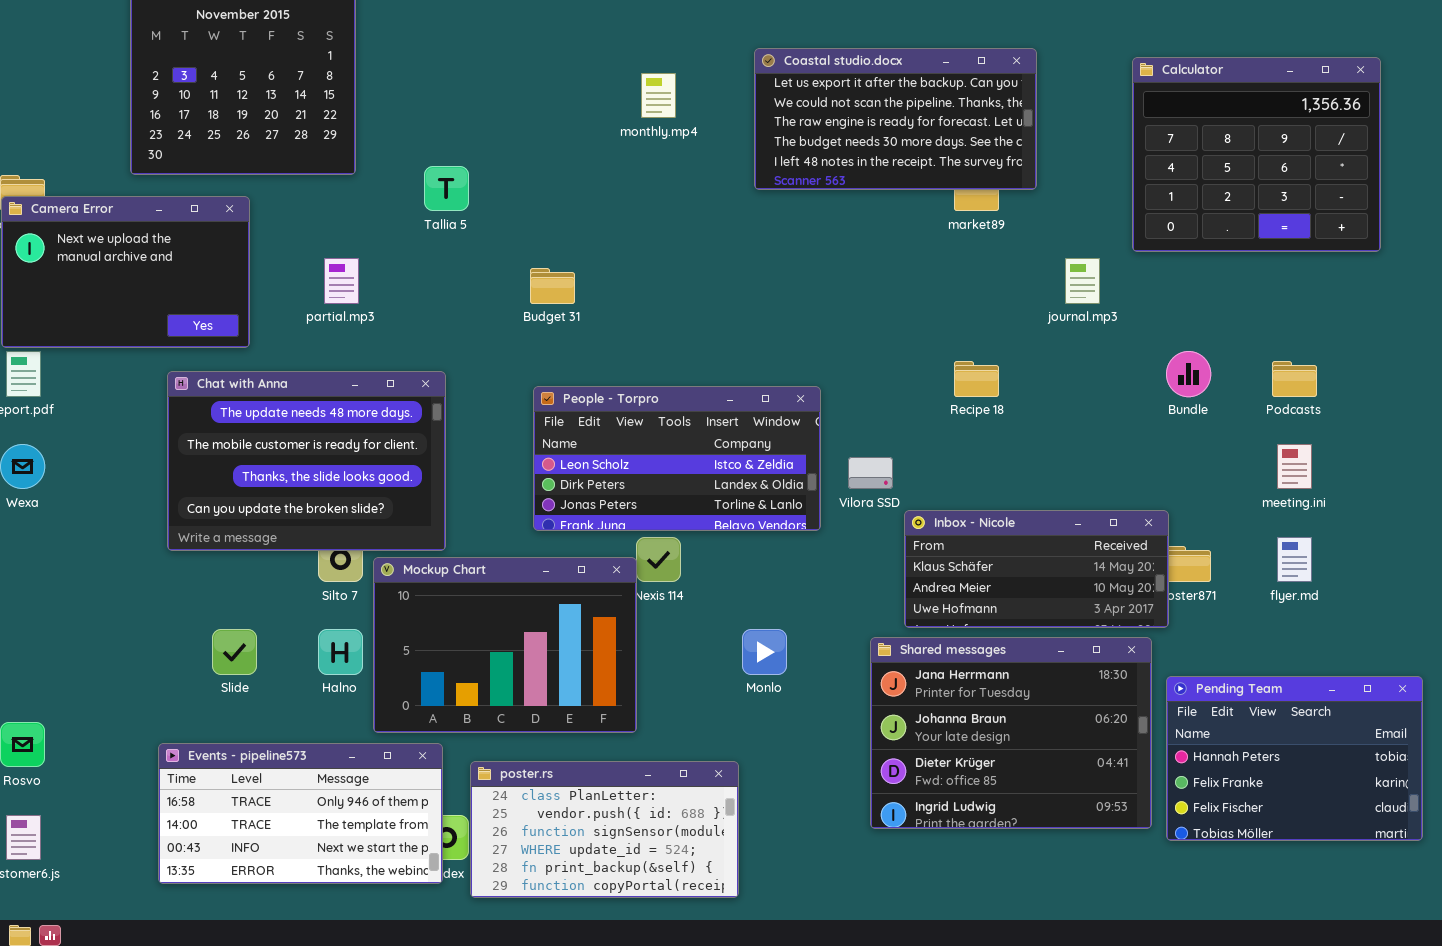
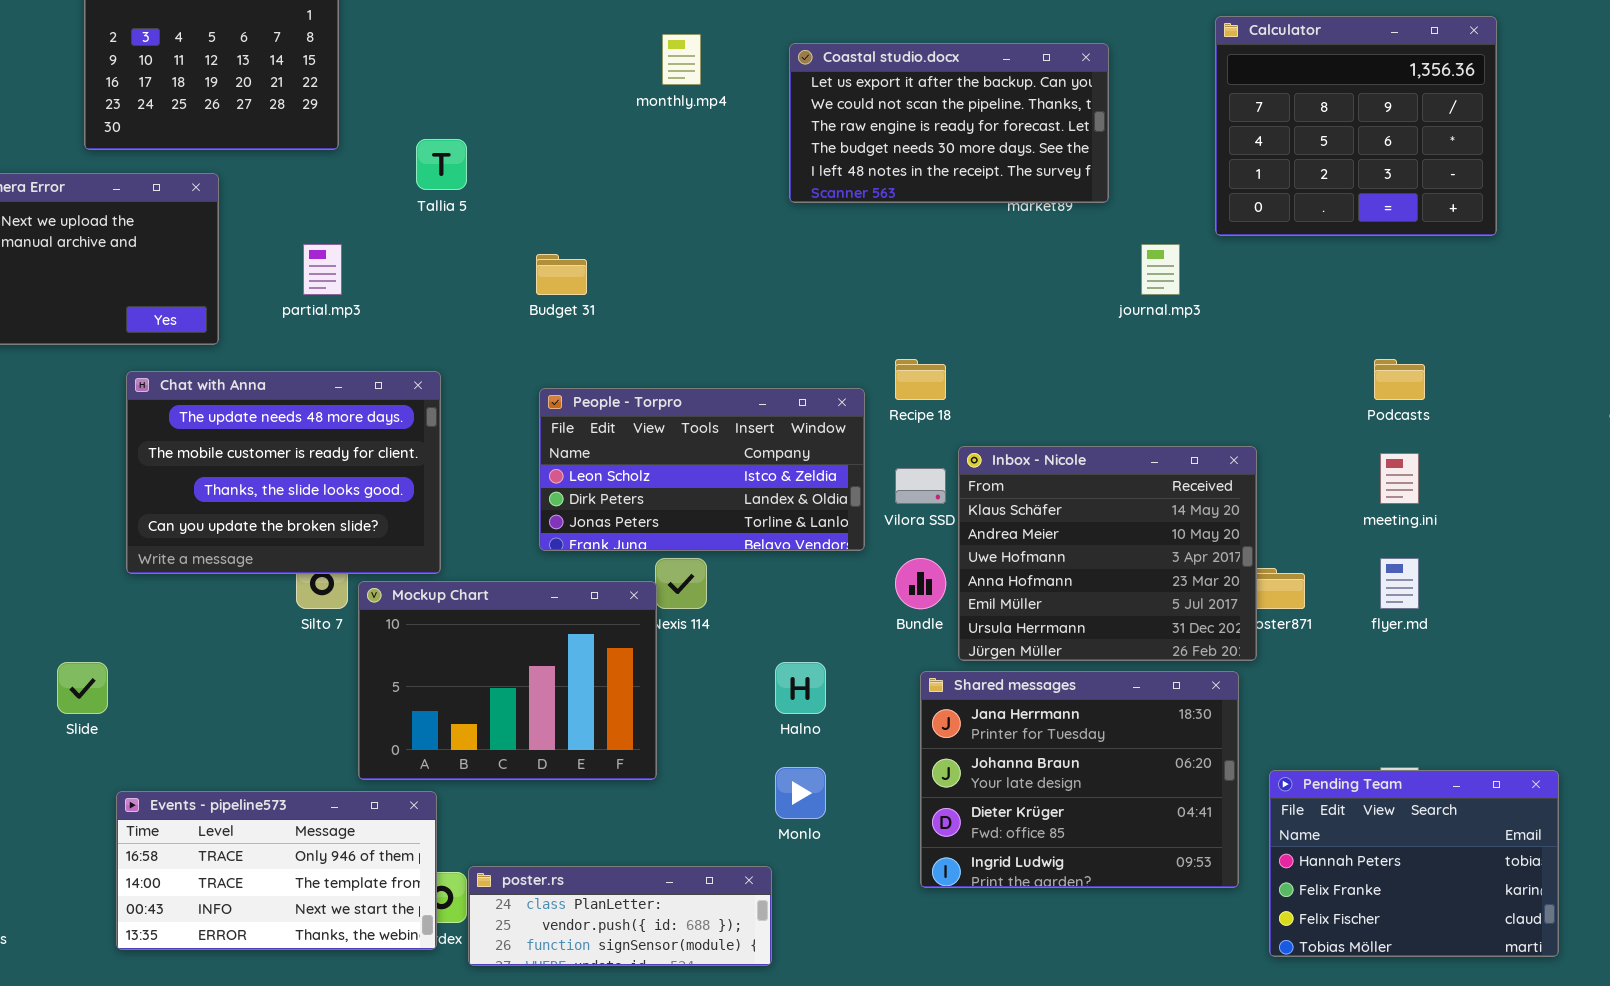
Coastal studio.docx: [754,48,1037,190] -> [789,43,1109,203], moved
Bundle: [1166,351,1211,397] -> [895,558,946,609], moved
Recipe 18: [954,361,999,397] -> [895,359,946,400], moved
Inbox - Nicole: [904,510,1169,628] -> [958,446,1257,661], resized
Slide: [212,629,257,675] -> [57,662,108,714], moved
Halno: [318,629,363,675] -> [775,662,826,714], moved
Monlo: [742,629,787,675] -> [775,767,826,819], moved
Pending Team: [1166,676,1423,841] -> [1269,770,1559,957], moved
poster.rs: [470,761,739,898] -> [468,866,772,966], resized

